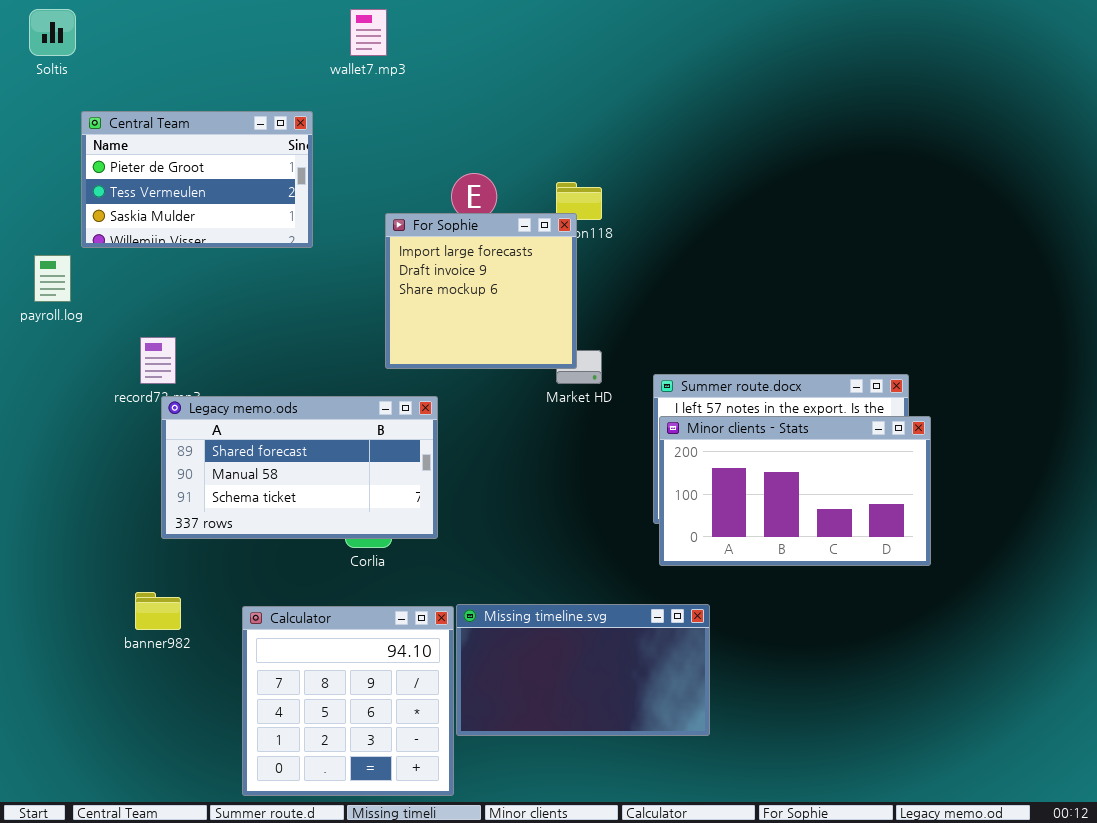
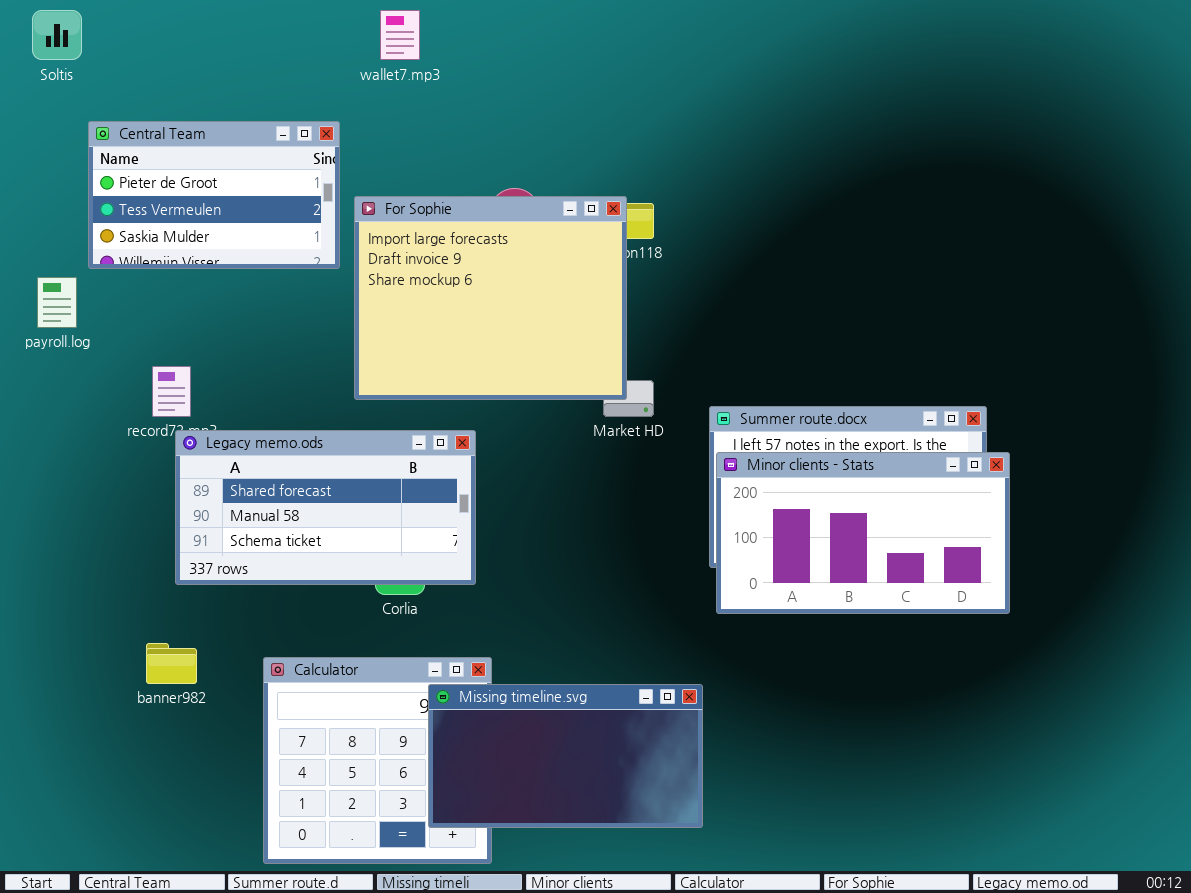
For Sophie: [385,213,577,369] -> [354,196,627,400], resized
Missing timeline.svg: [456,604,710,736] -> [428,684,703,828], moved

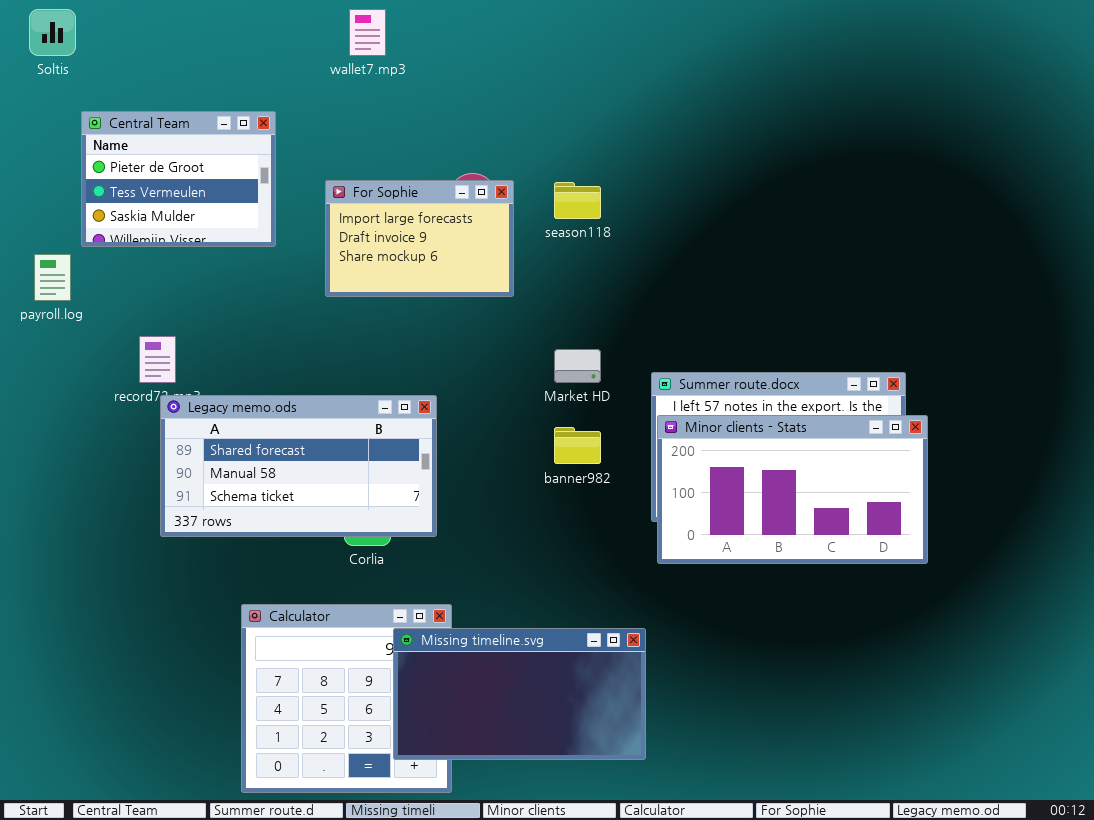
Central Team: [88,121,340,269] -> [81,111,276,247], resized
For Sophie: [354,196,627,400] -> [325,180,514,297], resized
banner982: [146,643,197,684] -> [554,427,601,464], moved

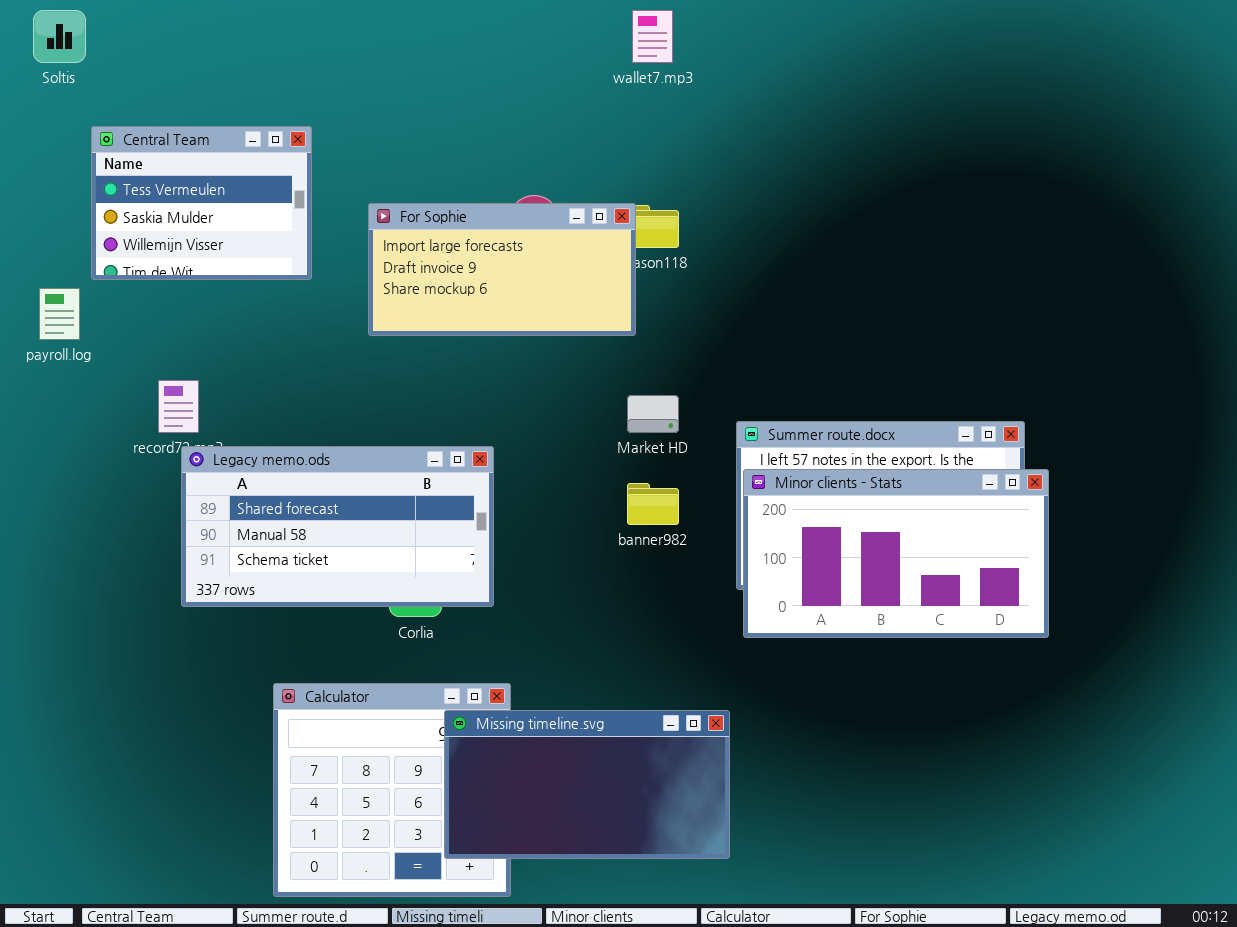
wallet7.mp3: [349,9,386,56] -> [632,10,673,63], moved
Central Team: [81,111,276,247] -> [91,126,312,280], scrolled down 1 row
For Sophie: [325,180,514,297] -> [368,203,636,336], resized

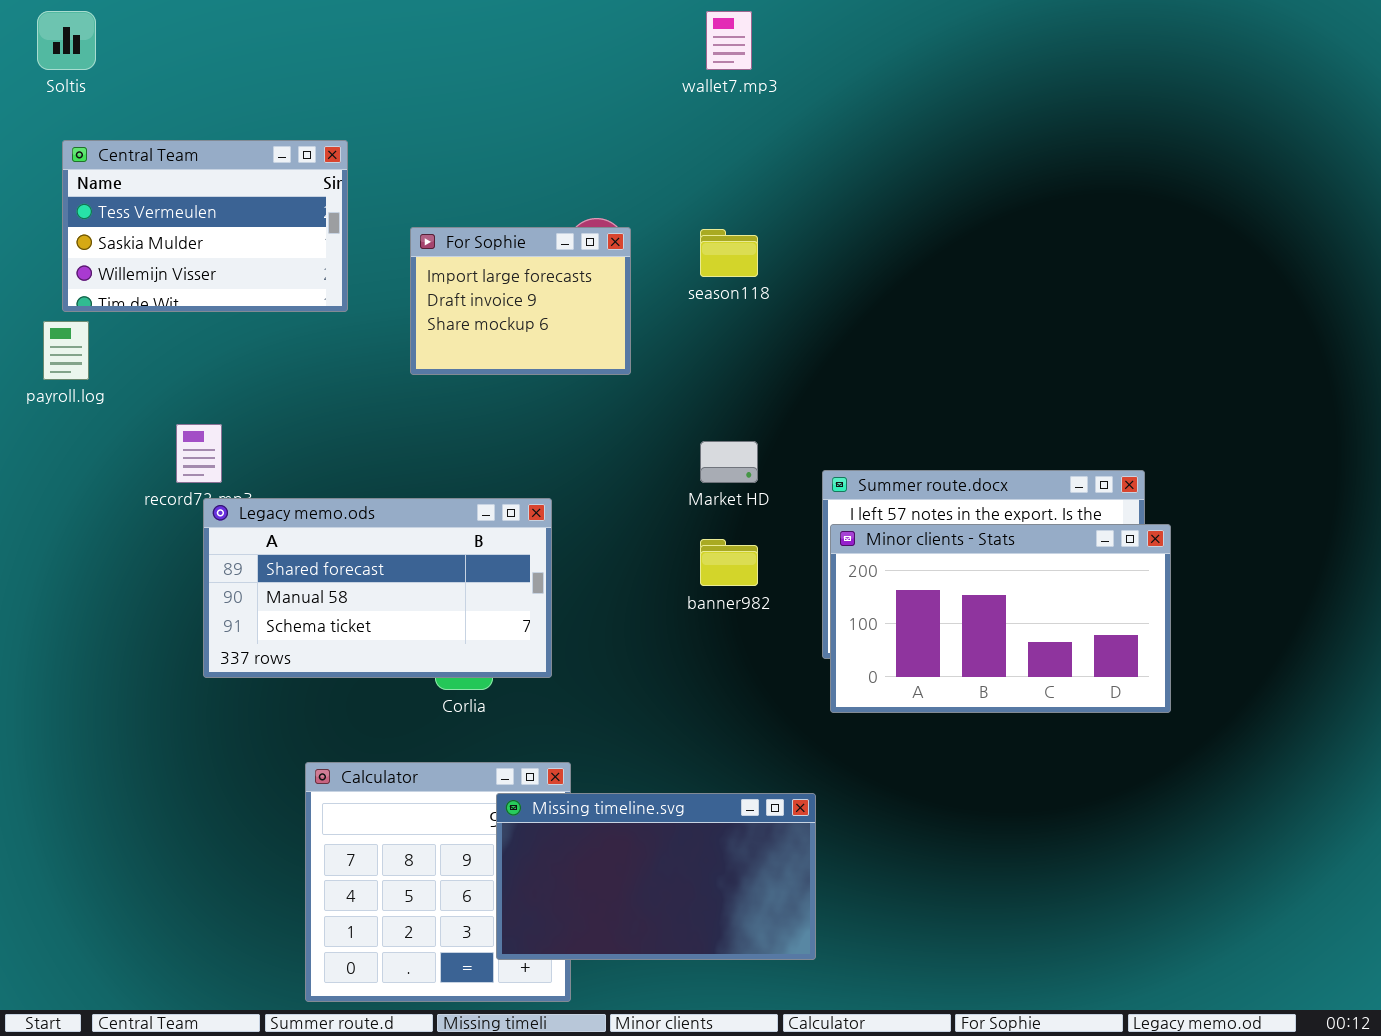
Central Team: [91,126,312,280] -> [62,140,348,312], resized
For Sophie: [368,203,636,336] -> [410,227,631,375], resized

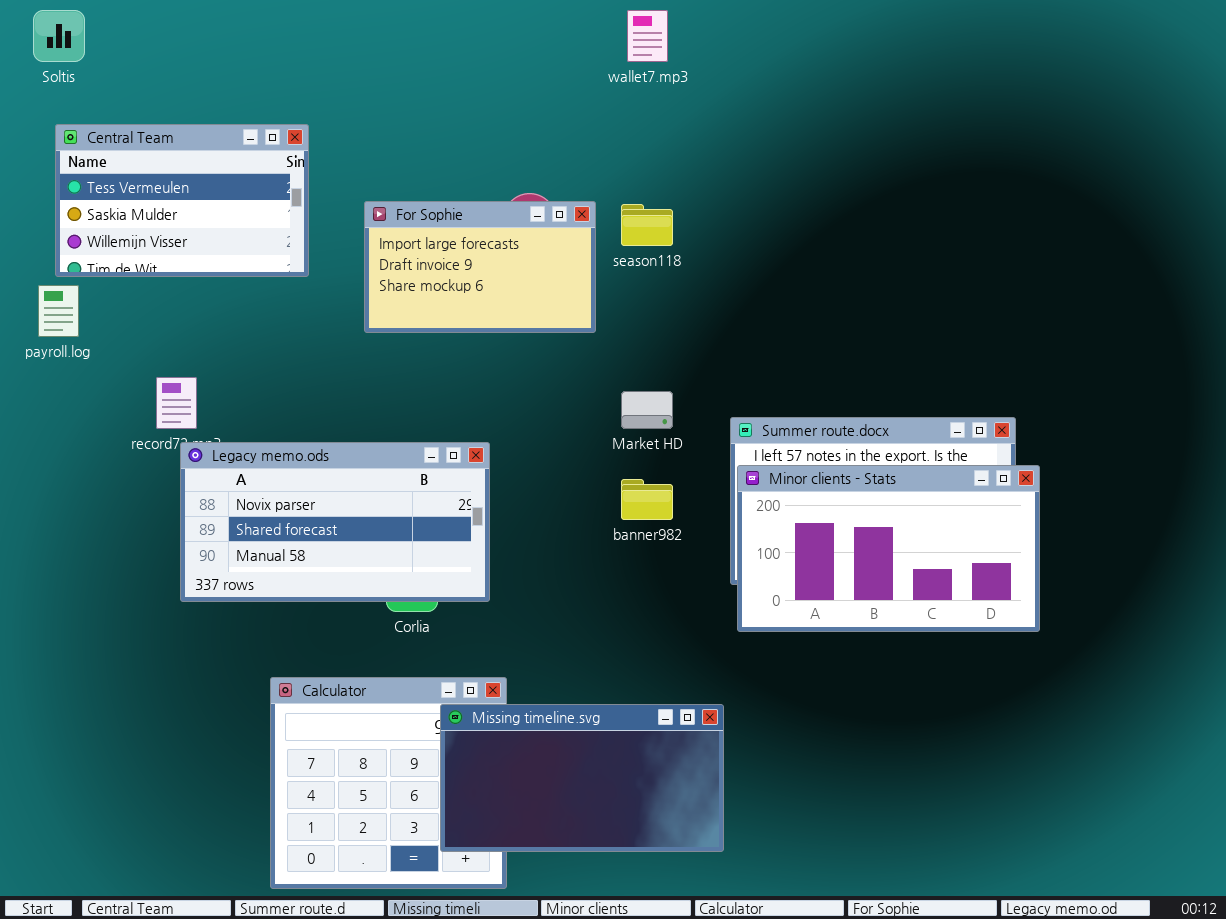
For Sophie: [410,227,631,375] -> [364,201,596,333], resized
Legacy memo.ods: [203,498,552,678] -> [180,442,490,602], scrolled up 1 row

